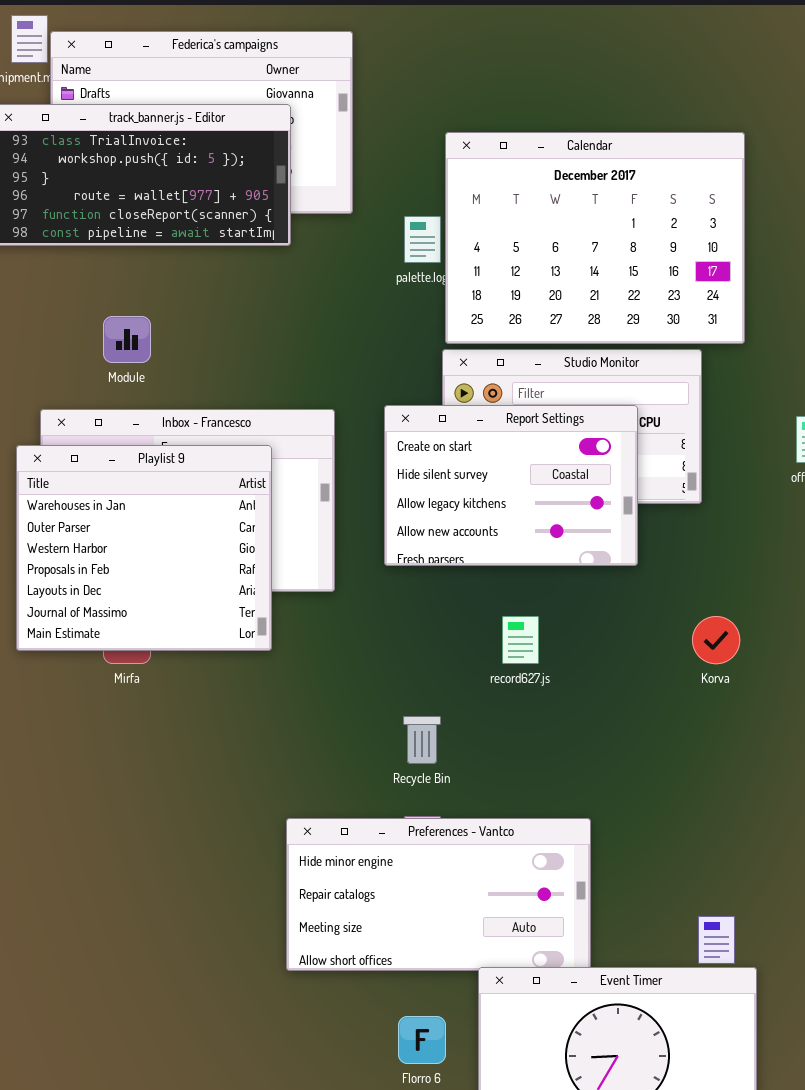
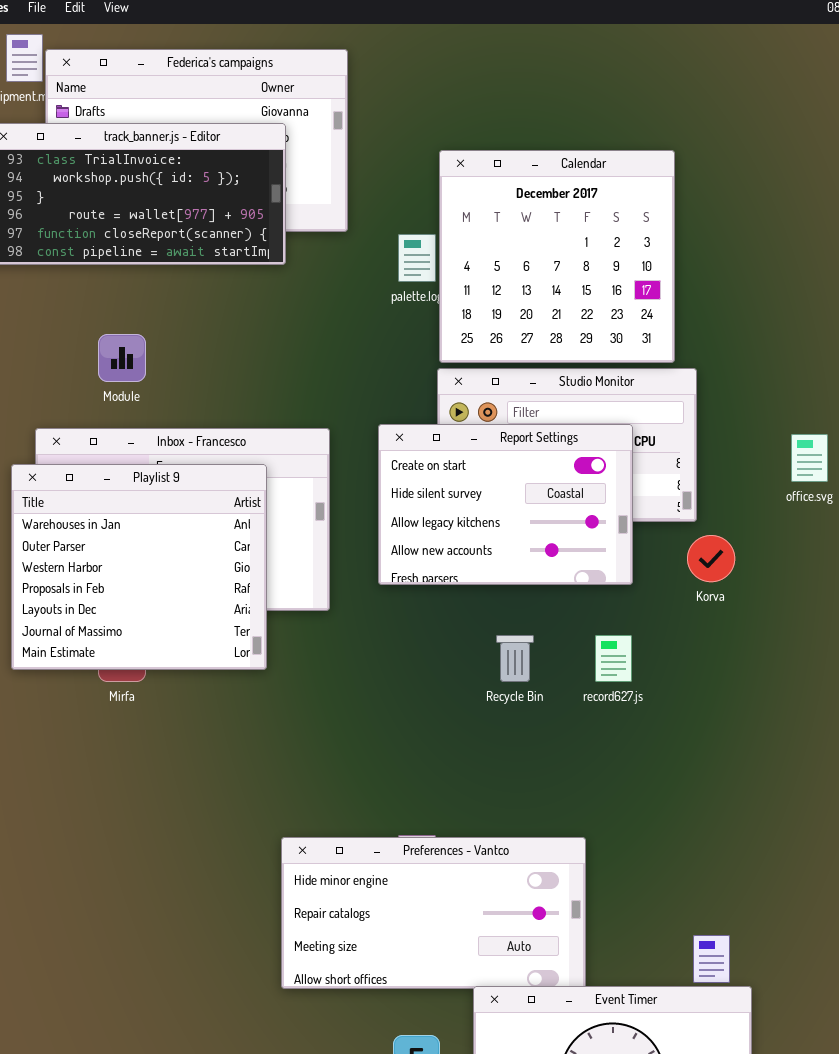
Calendar: [445,132,745,344] -> [439,150,675,363], resized
record627.js: [502,616,539,664] -> [595,635,632,682], moved
Korva: [692,616,740,664] -> [687,535,735,582], moved
Recycle Bin: [403,716,441,764] -> [496,635,534,682], moved

